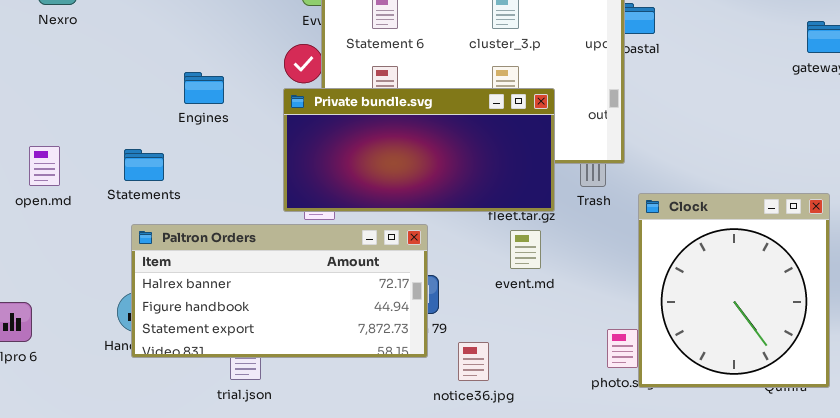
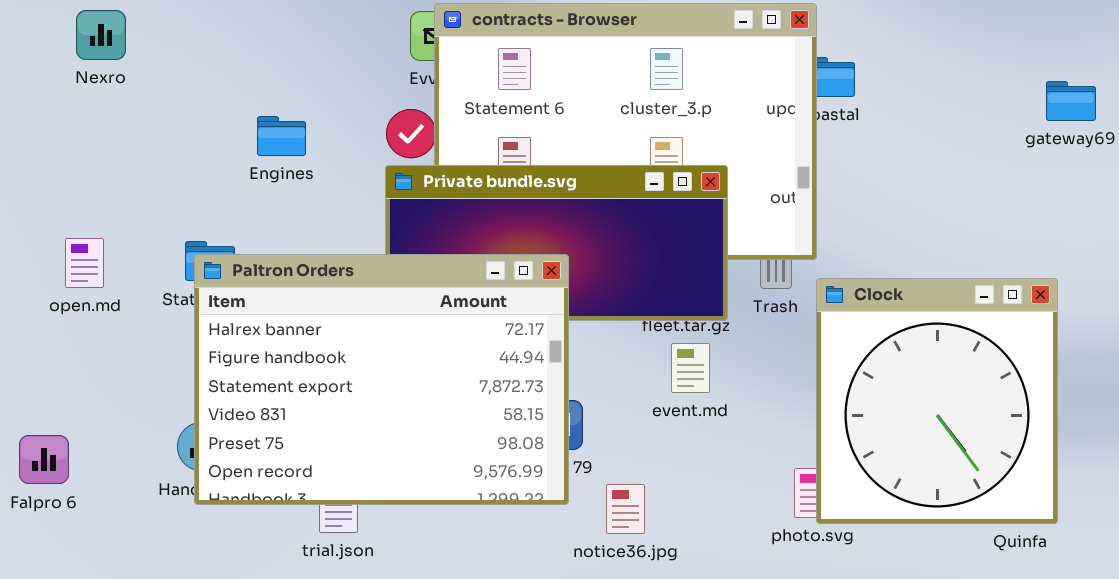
Engines: [184,72,224,104] -> [257,116,306,156], moved
Clock: [638,193,830,388] -> [816,278,1058,524], moved
Paltron Orders: [131,224,428,358] -> [194,254,569,505], resized

